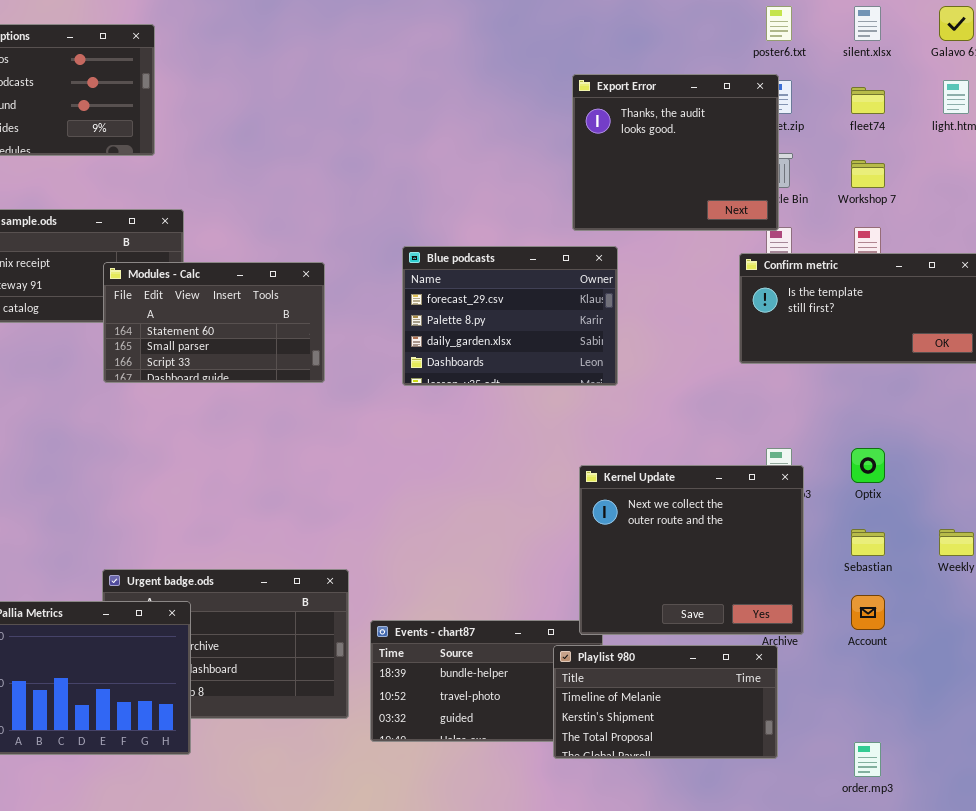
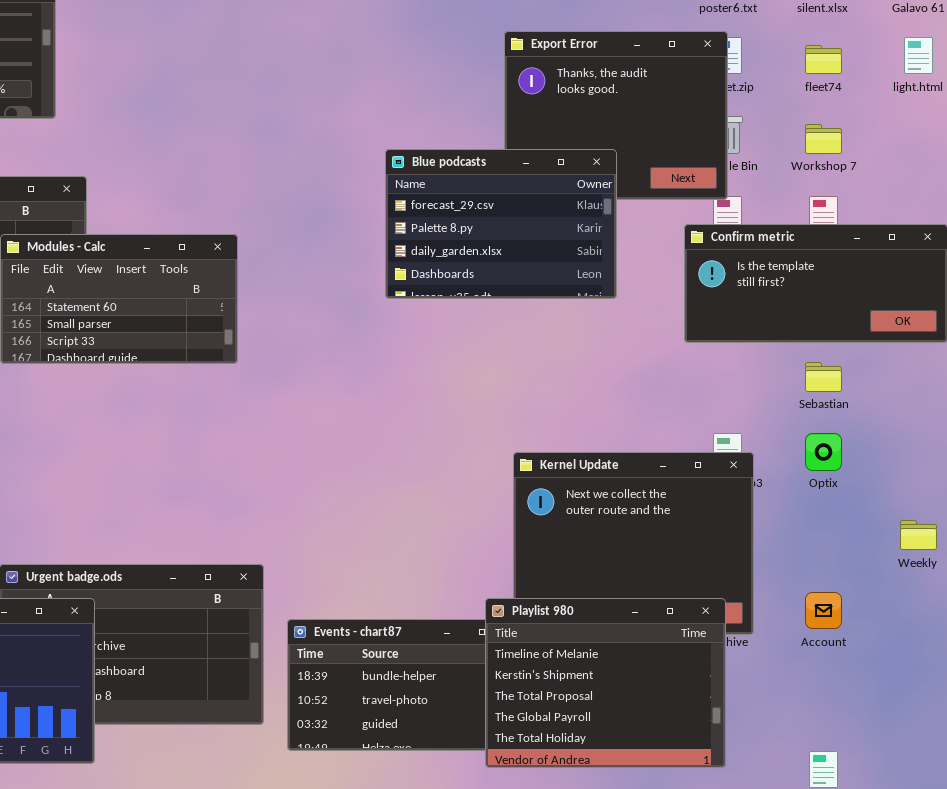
Blue podcasts: [402,246,618,386] -> [385,149,617,299], moved
Sebastian: [851,529,885,556] -> [805,362,842,392], moved
Playlist 980: [553,645,778,759] -> [485,598,726,768], resized

